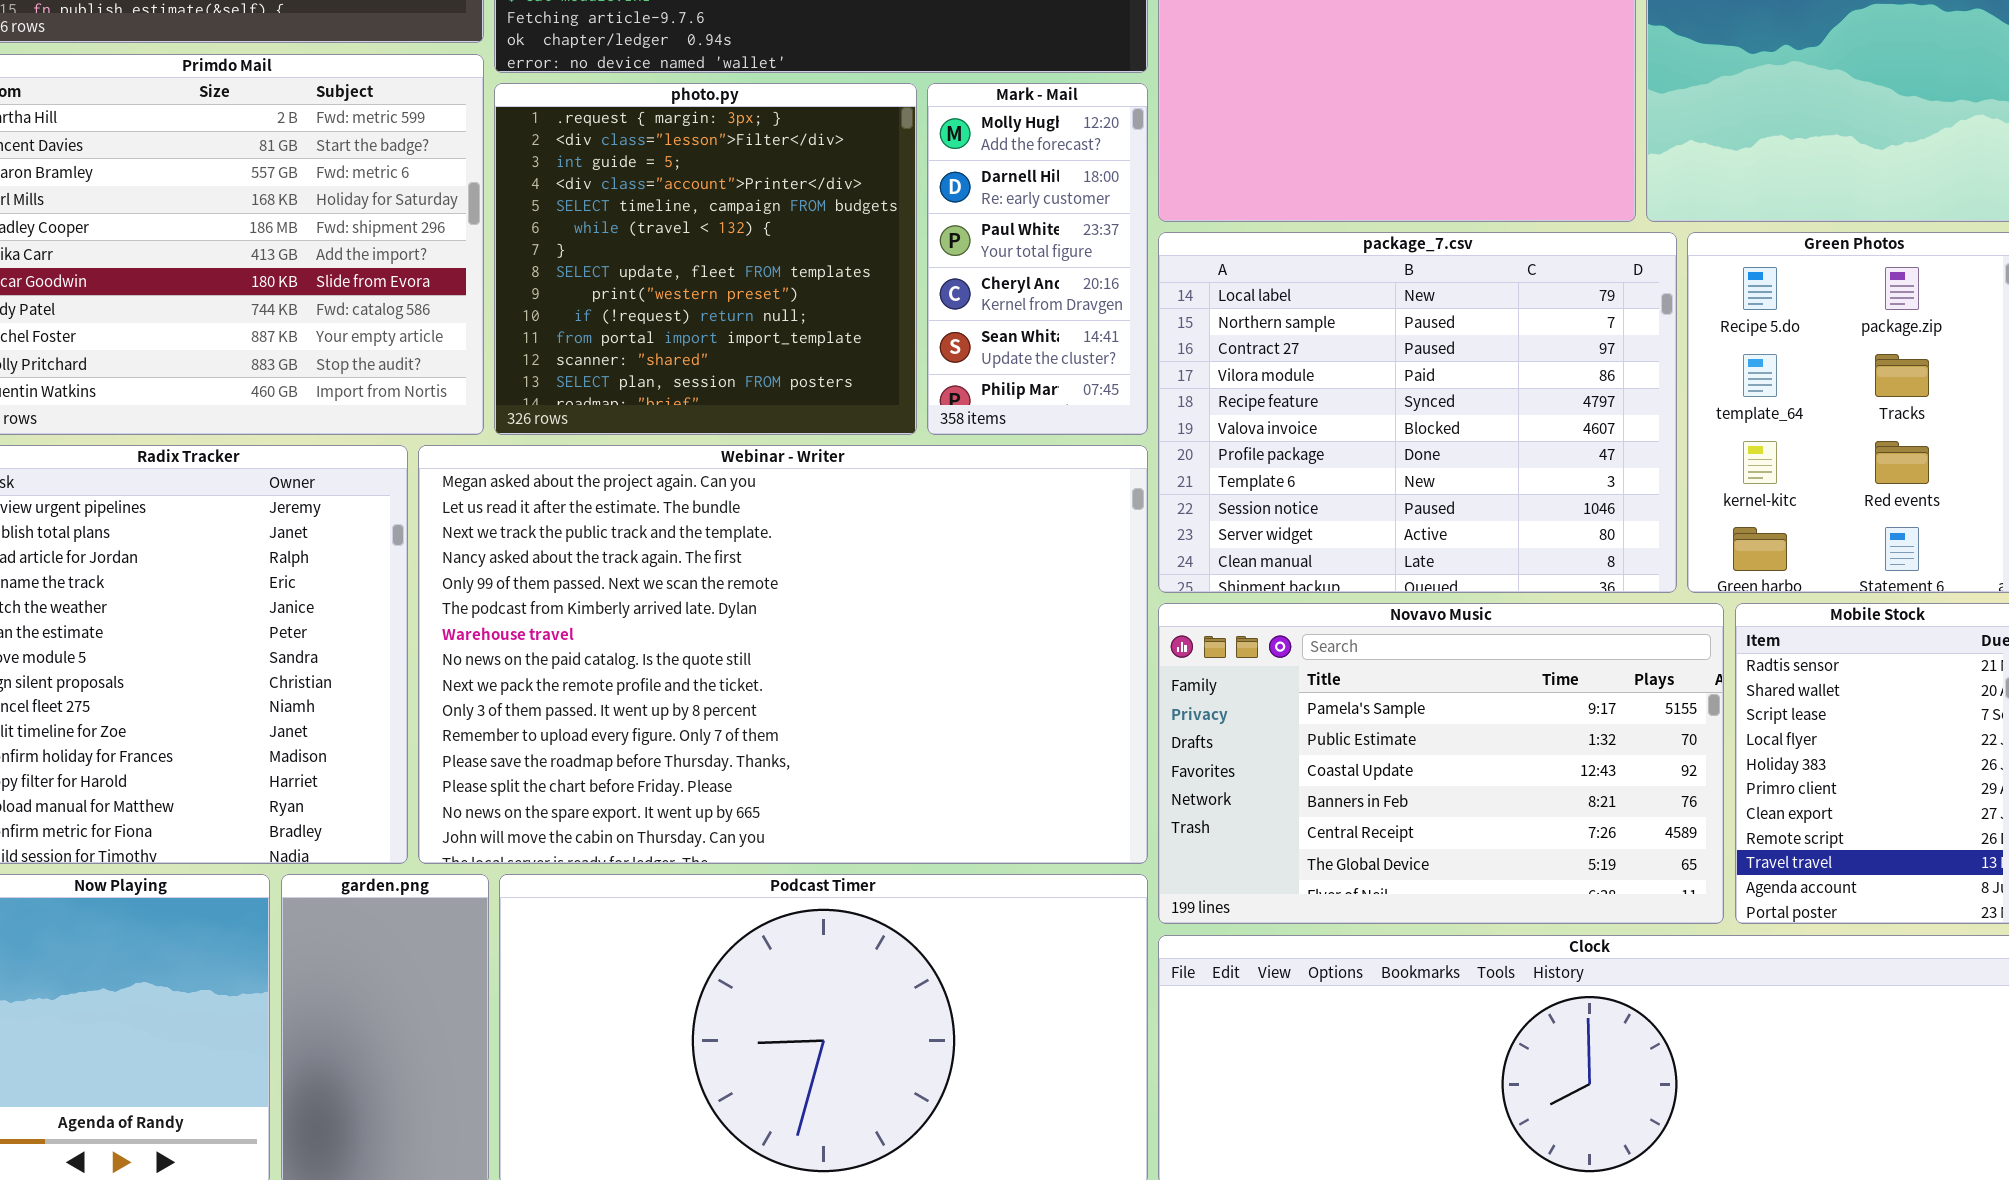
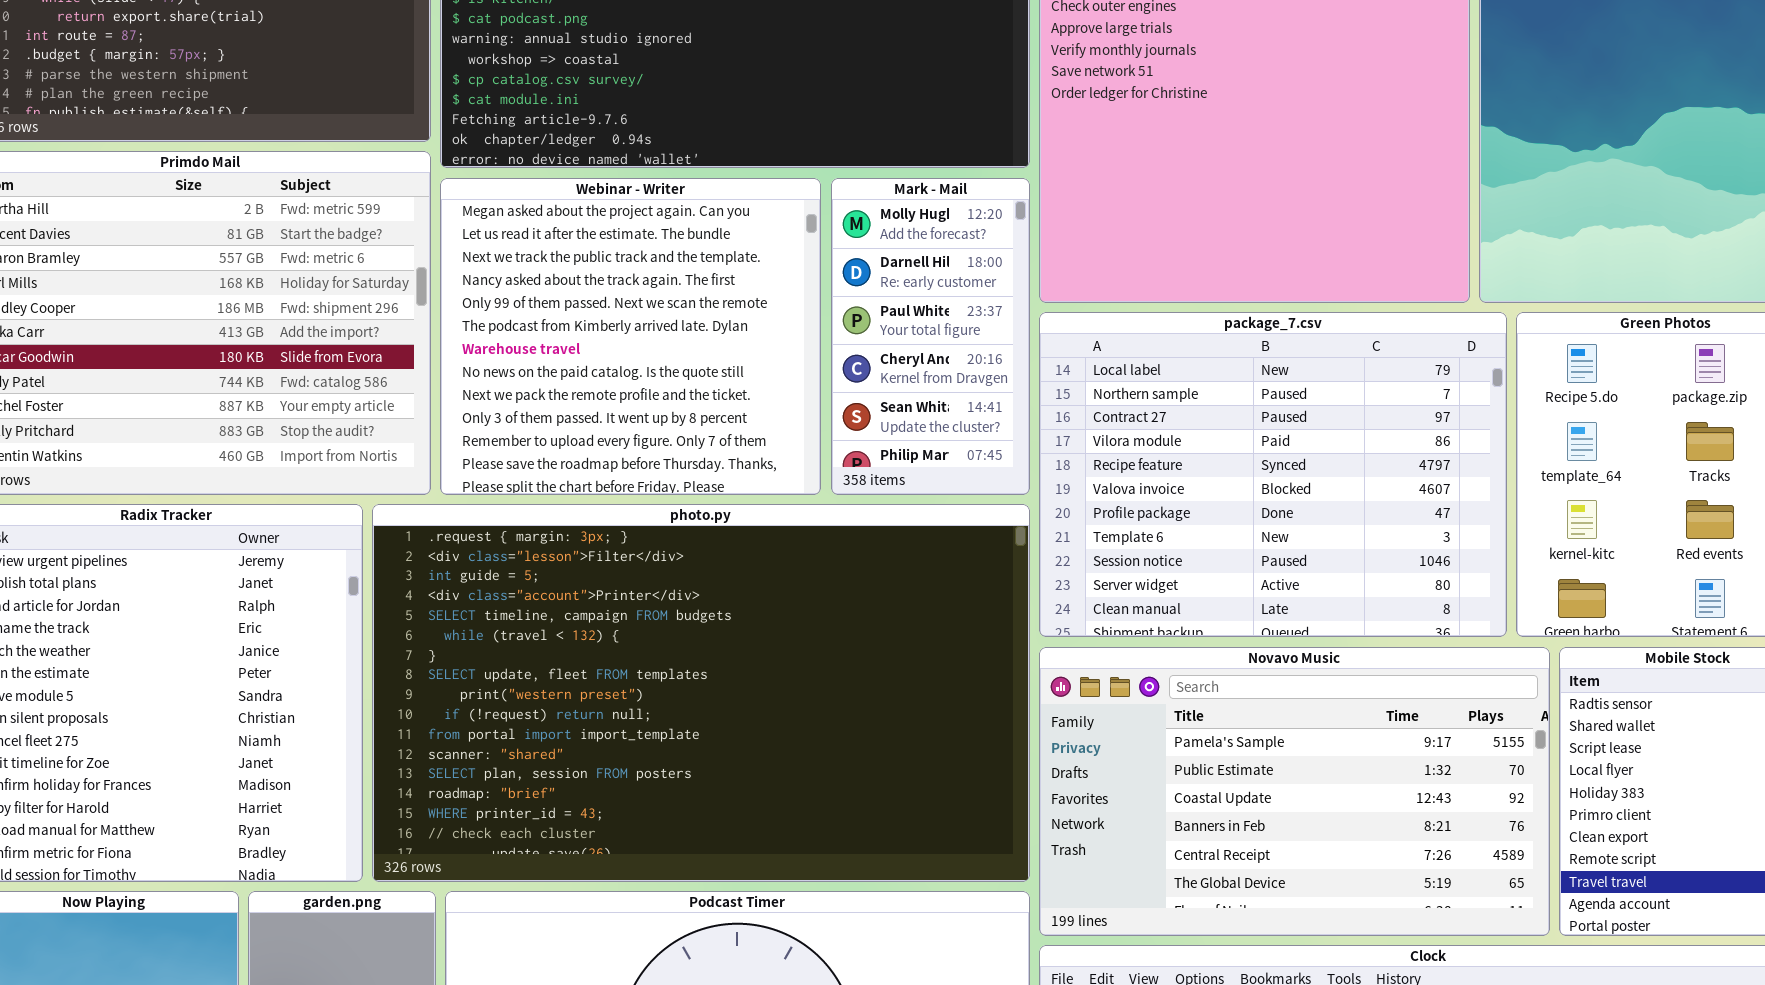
photo.py: [494,83,917,435] -> [372,504,1030,882], moved, resized
Webinar - Writer: [418,445,1148,864] -> [440,178,821,495], moved, resized

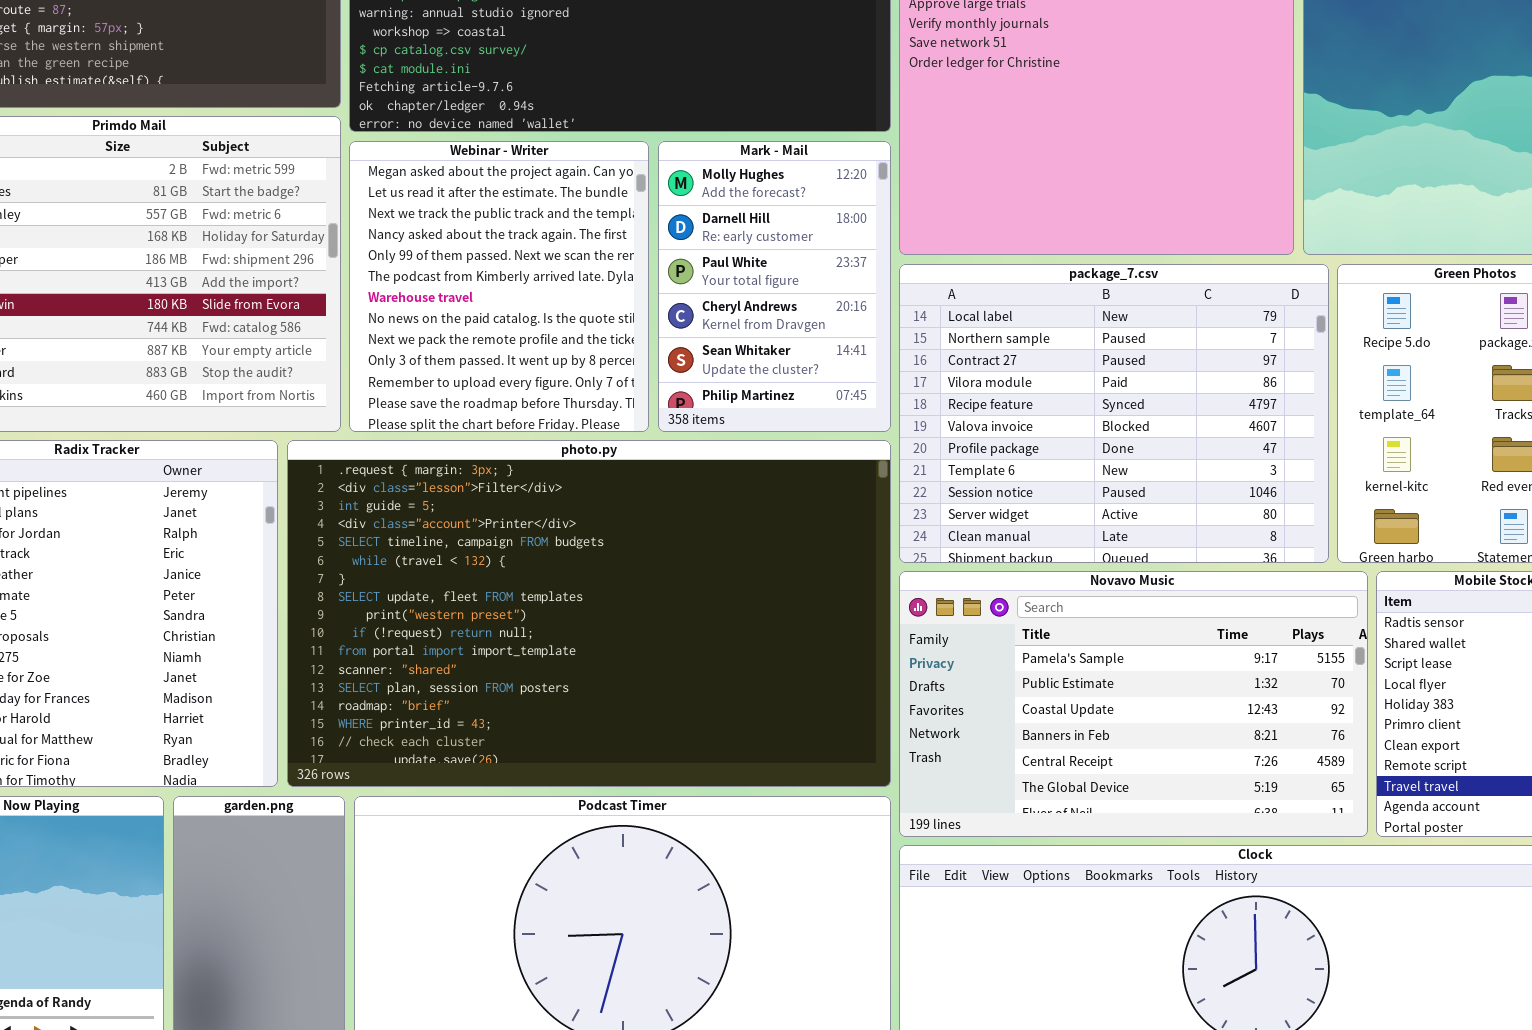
Webinar - Writer: [440,178,821,495] -> [349,141,649,432], resized
Mark - Mail: [831,178,1030,495] -> [658,141,891,432], resized

